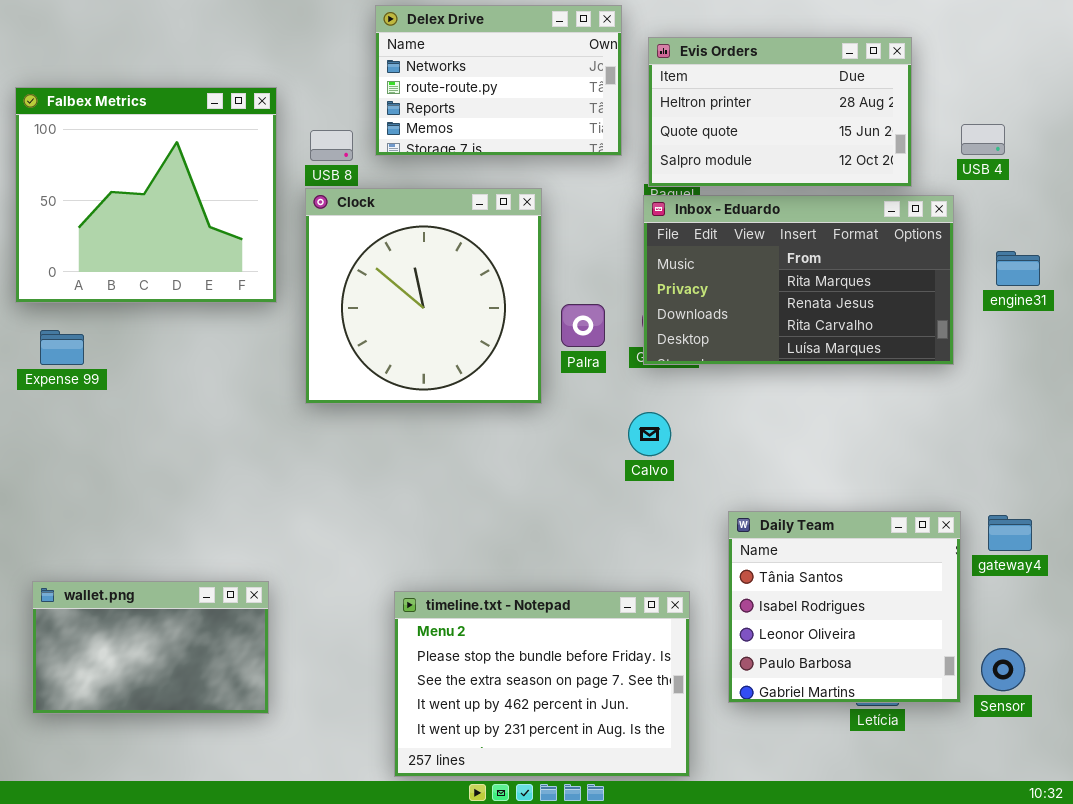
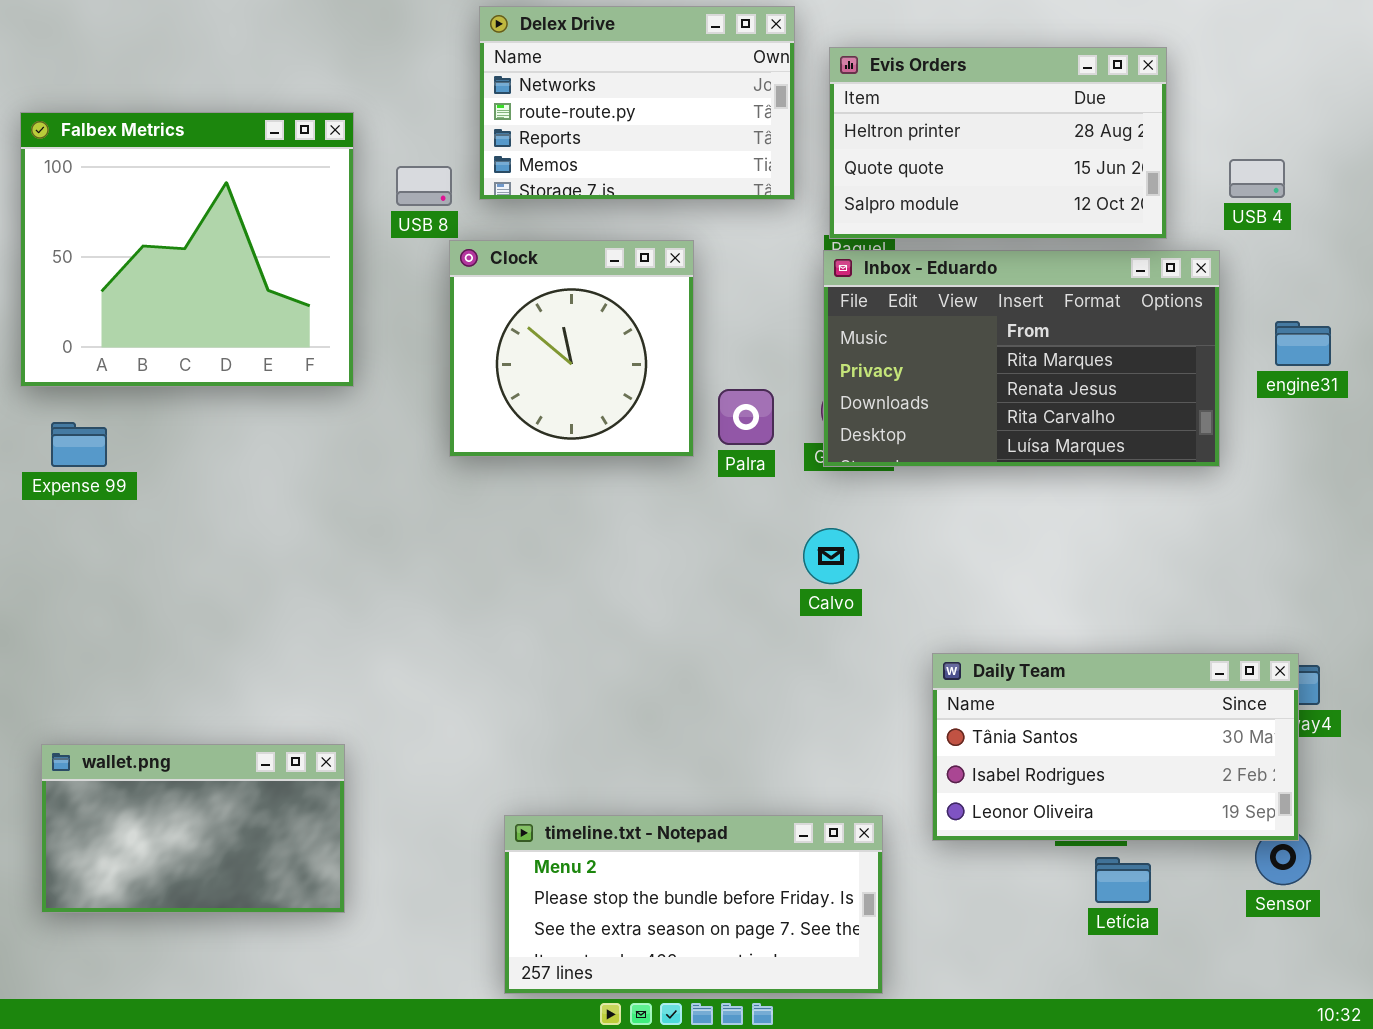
Clock: [305,188,542,404] -> [449,240,694,457], resized
Daily Team: [728,511,961,703] -> [932,653,1299,841], resized
timeline.txt - Notepad: [394,591,690,777] -> [504,815,883,994], resized

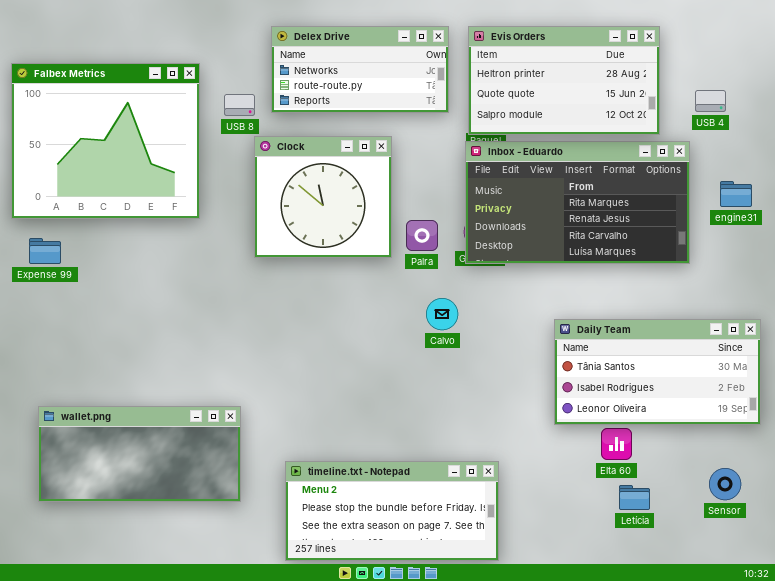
Delex Drive: [479,6,795,200] -> [271,26,449,113], resized
Calvo: [803,528,859,584] -> [426,298,458,330], moved
Daily Team: [932,653,1299,841] -> [554,319,761,425], moved
wallet.png: [41,744,345,913] -> [38,406,241,502], moved, resized

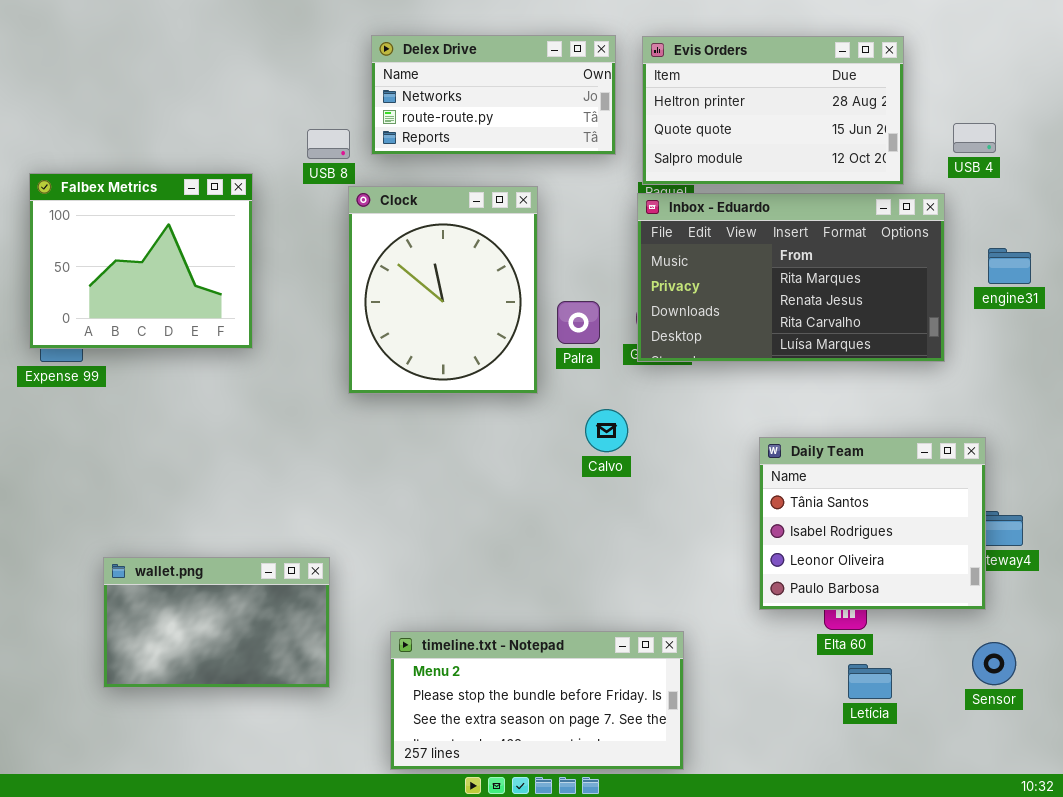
Falbex Metrics: [11,63,200,219] -> [29,173,253,349], moved, resized
Clock: [254,136,392,258] -> [348,186,538,394], resized
Daily Team: [554,319,761,425] -> [759,437,986,610], resized
wallet.png: [38,406,241,502] -> [103,557,330,688], resized

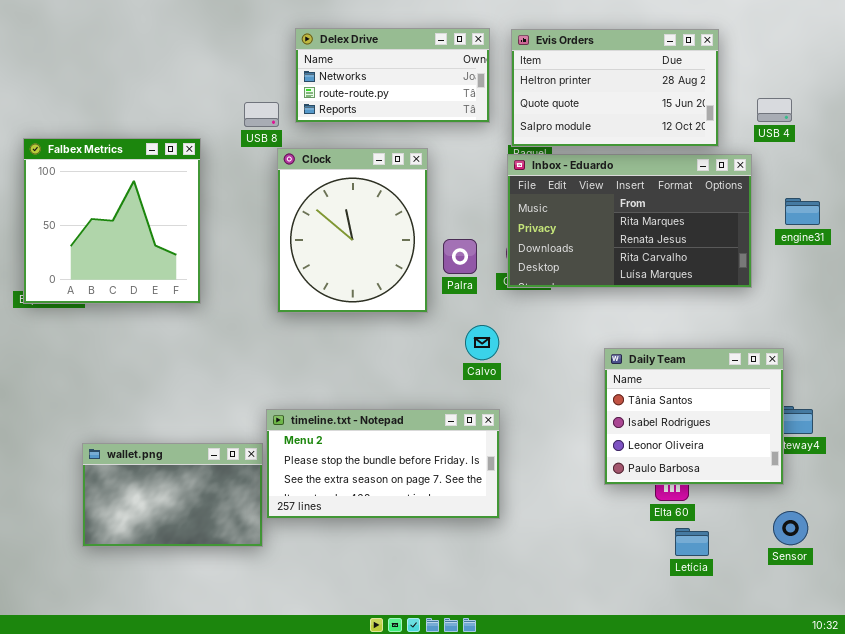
Falbex Metrics: [29,173,253,349] -> [23,138,201,304], resized
timeline.txt - Notepad: [390,631,684,770] -> [266,409,500,519], moved

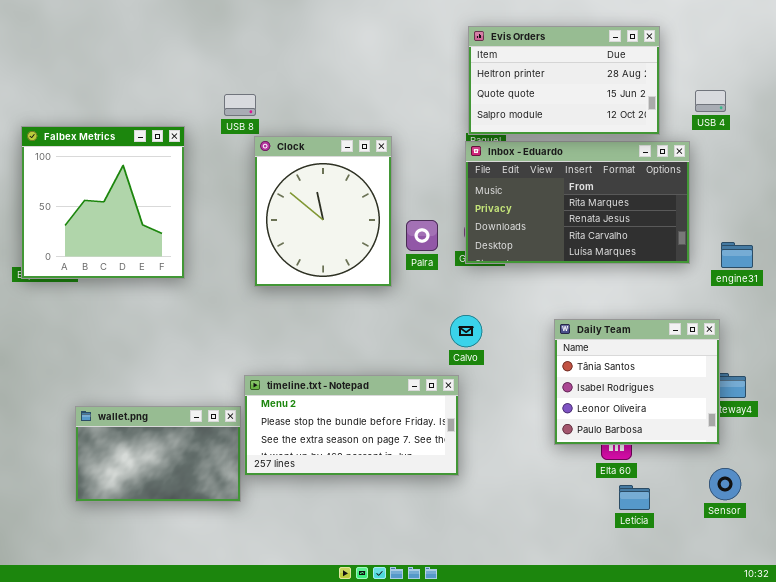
Delex Drive: [295,28,490,123] -> none, closed
engine31: [785,198,820,225] -> [721,242,753,268], moved
Calvo: [465,325,499,360] -> [450,315,482,347], moved

